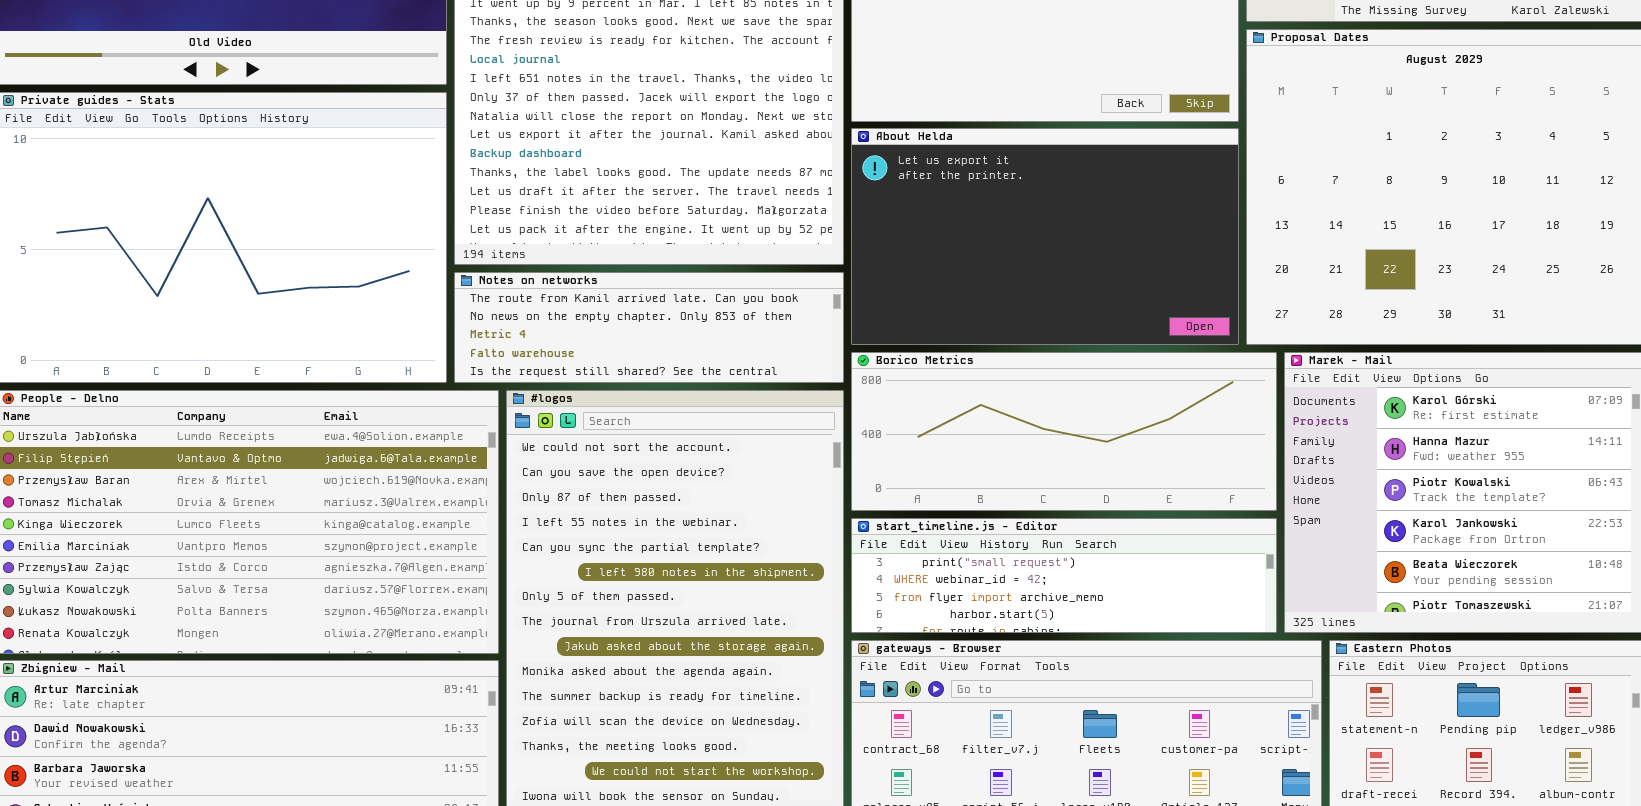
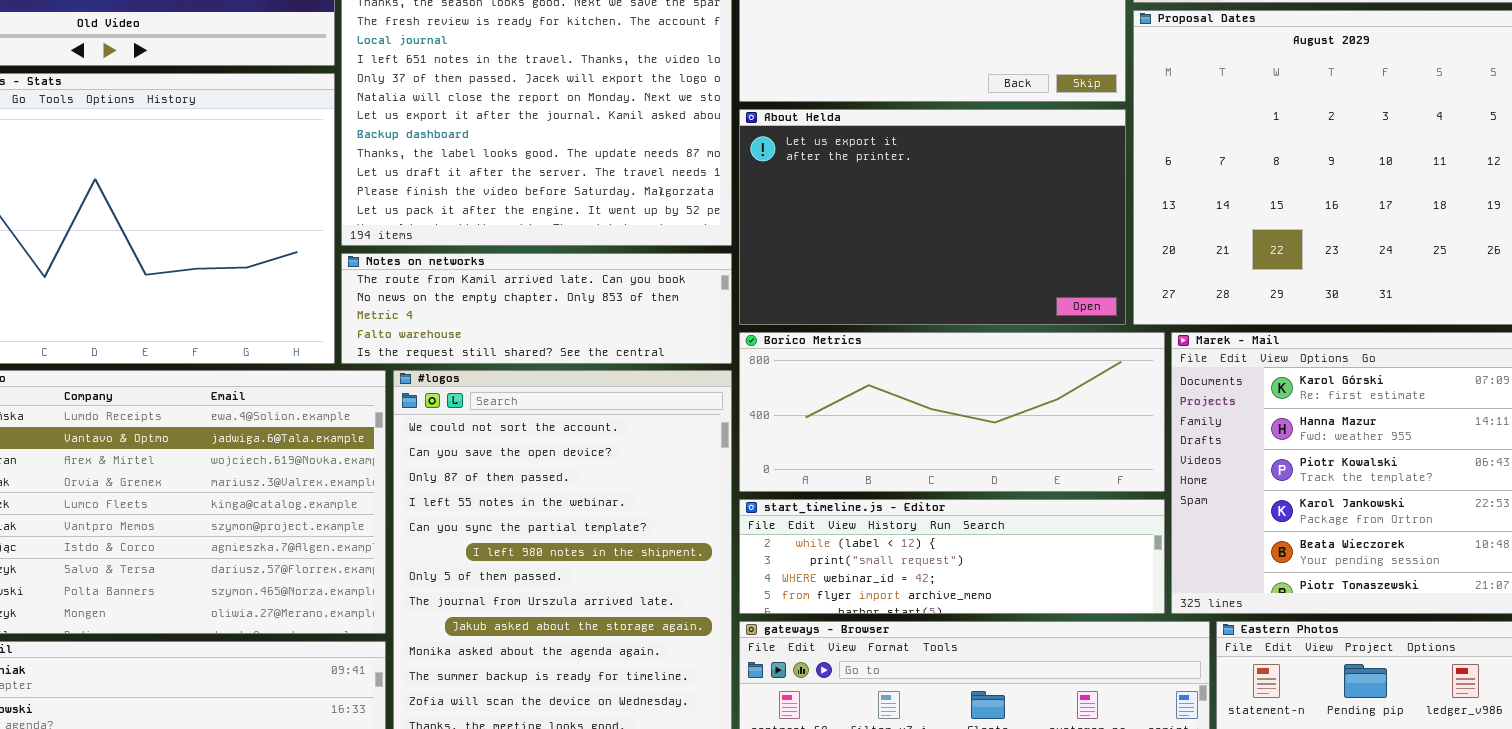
start_timeline.js - Editor: [851,518,1277,633] -> [739,499,1165,614], scrolled up 1 row

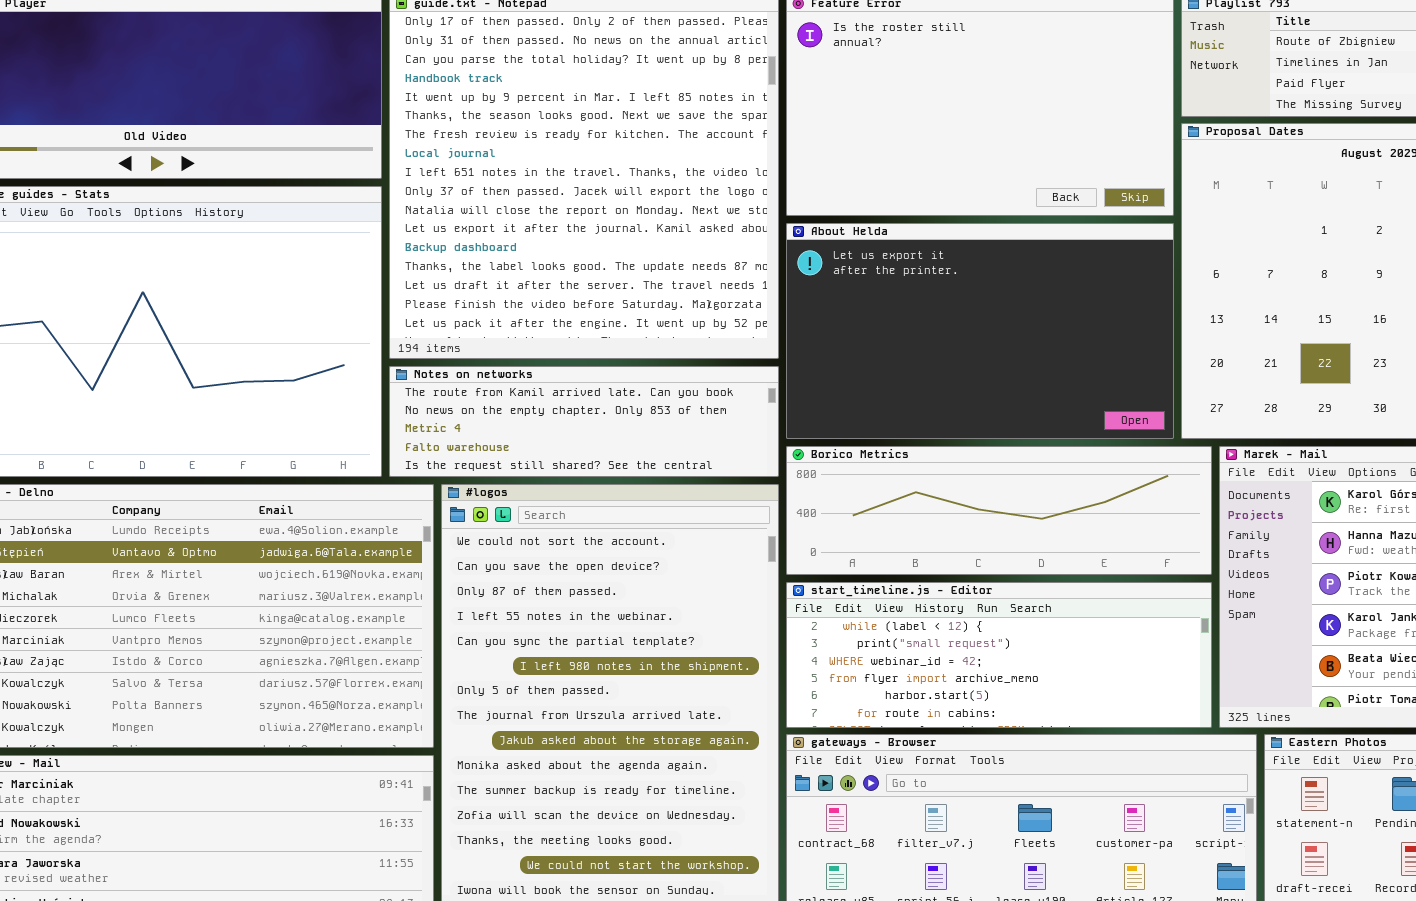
Borico Metrics: [739,332,1165,492] -> [786,446,1212,575], resized
start_timeline.js - Editor: [739,499,1165,614] -> [786,582,1212,728], resized

